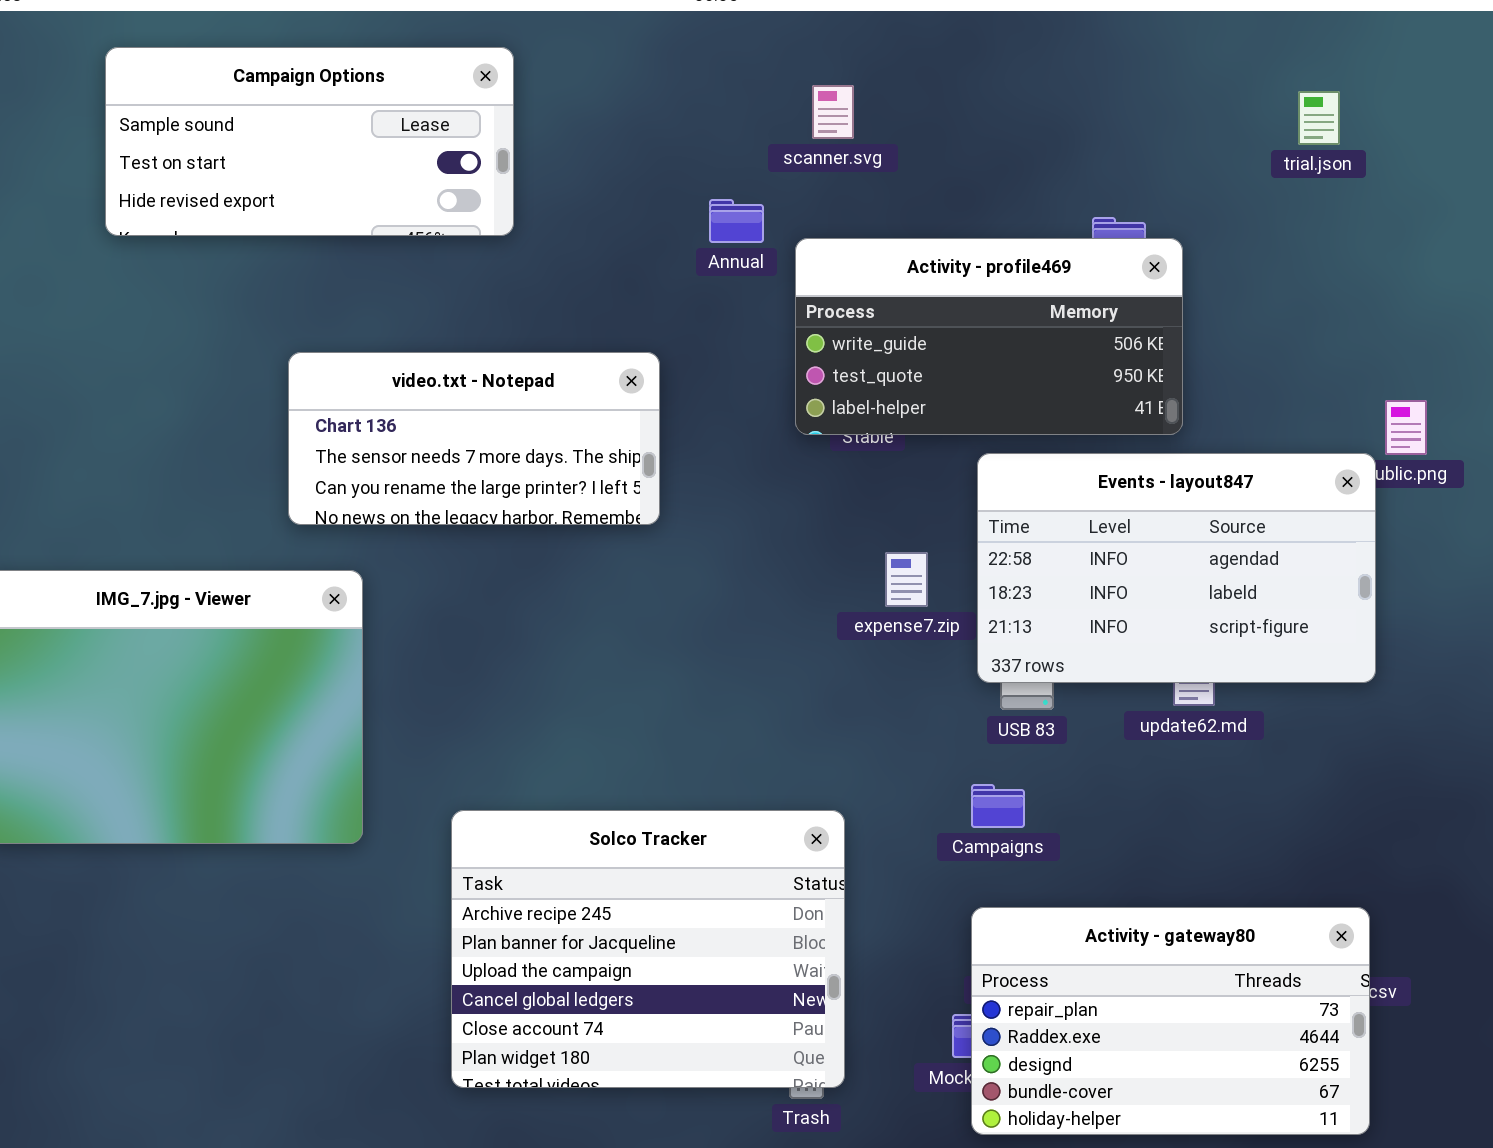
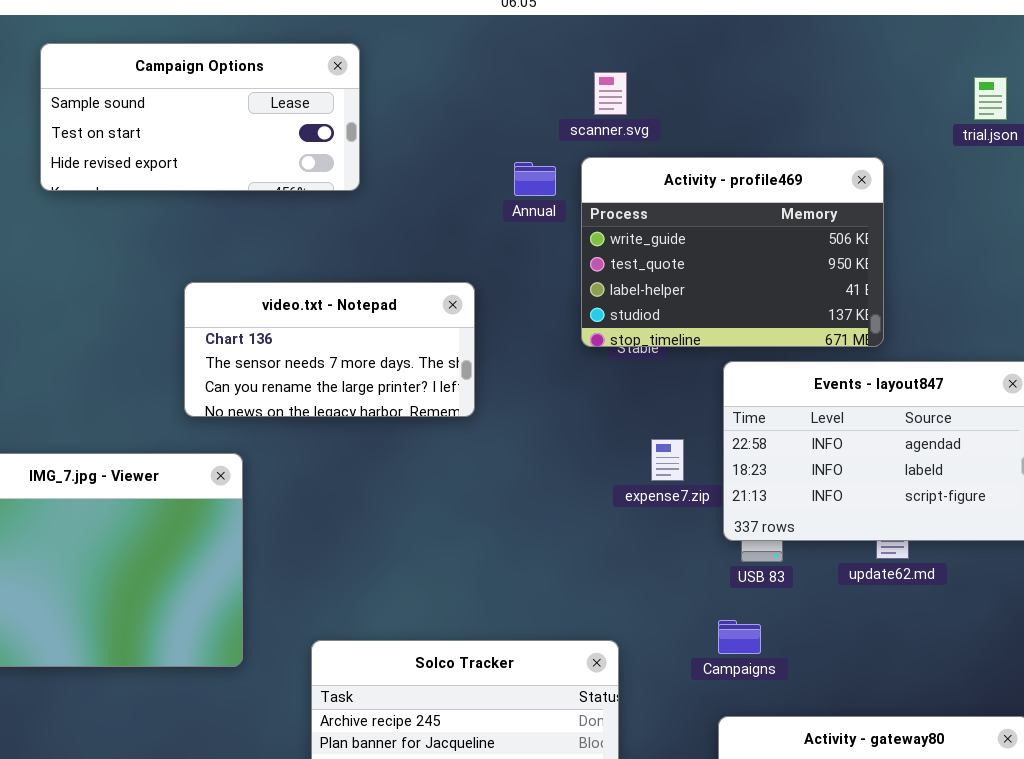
Activity - profile469: [795,238,1183,435] -> [581,157,884,347], resized

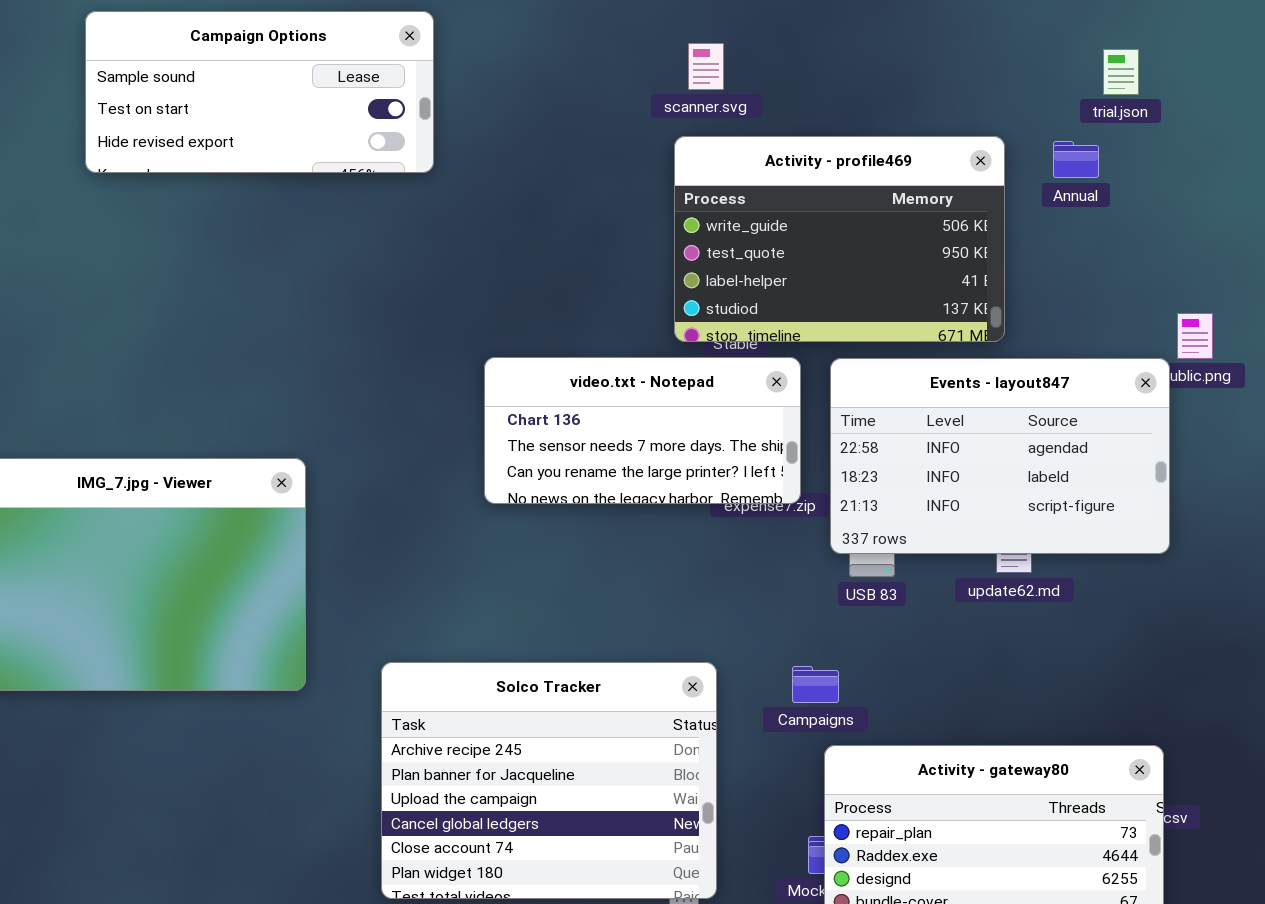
Annual: [514,162,556,196] -> [1053,141,1099,178], moved
video.txt - Notepad: [184,282,475,417] -> [484,357,801,504], moved
Campaigns: [718,620,761,654] -> [792,666,839,703], moved

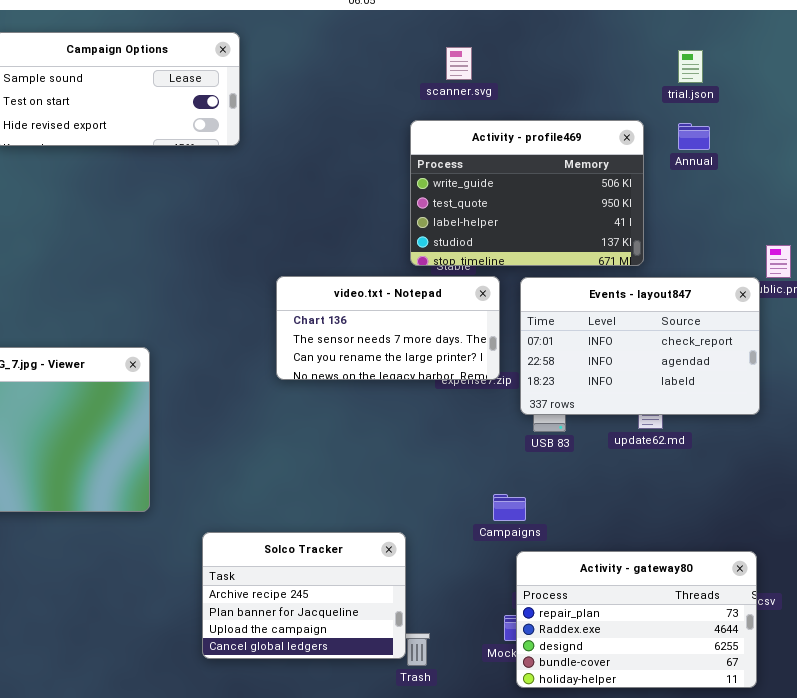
scanner.svg: [688,43,724,90] -> [446,47,472,80], moved
trial.json: [1103,49,1139,95] -> [678,50,703,83], moved
Events - layout847: [830,358,1170,554] -> [520,277,760,415], scrolled up 1 row
Solco Tracker: [381,662,717,899] -> [202,532,406,659], resized

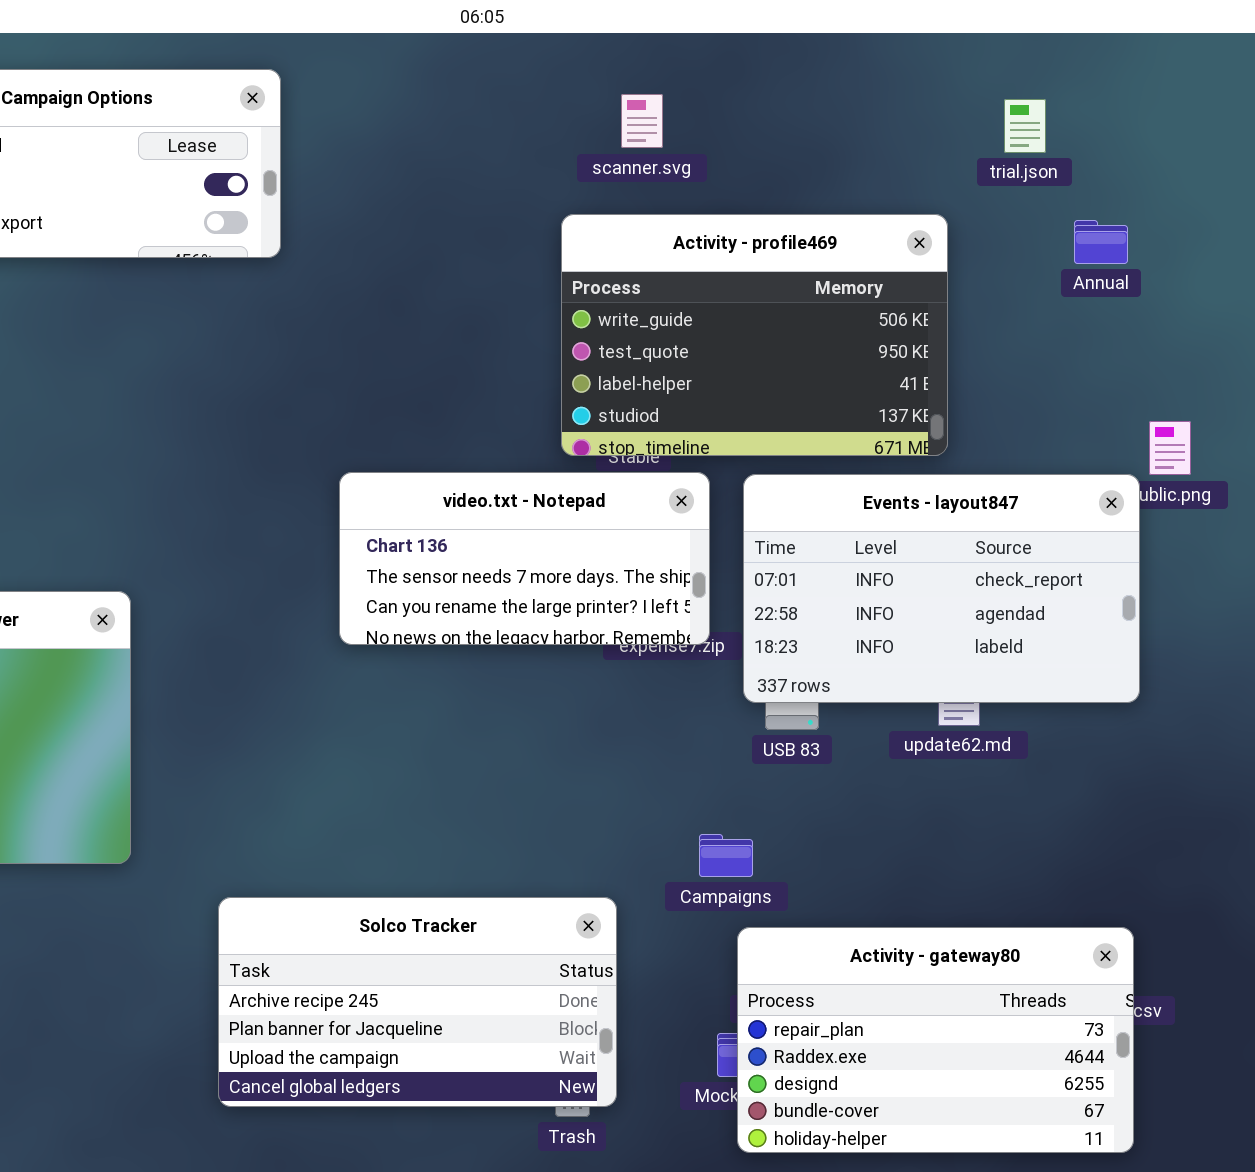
Annual: [678,123,710,150] -> [1074,220,1128,264], moved
Solco Tracker: [202,532,406,659] -> [218,897,617,1107], resized

